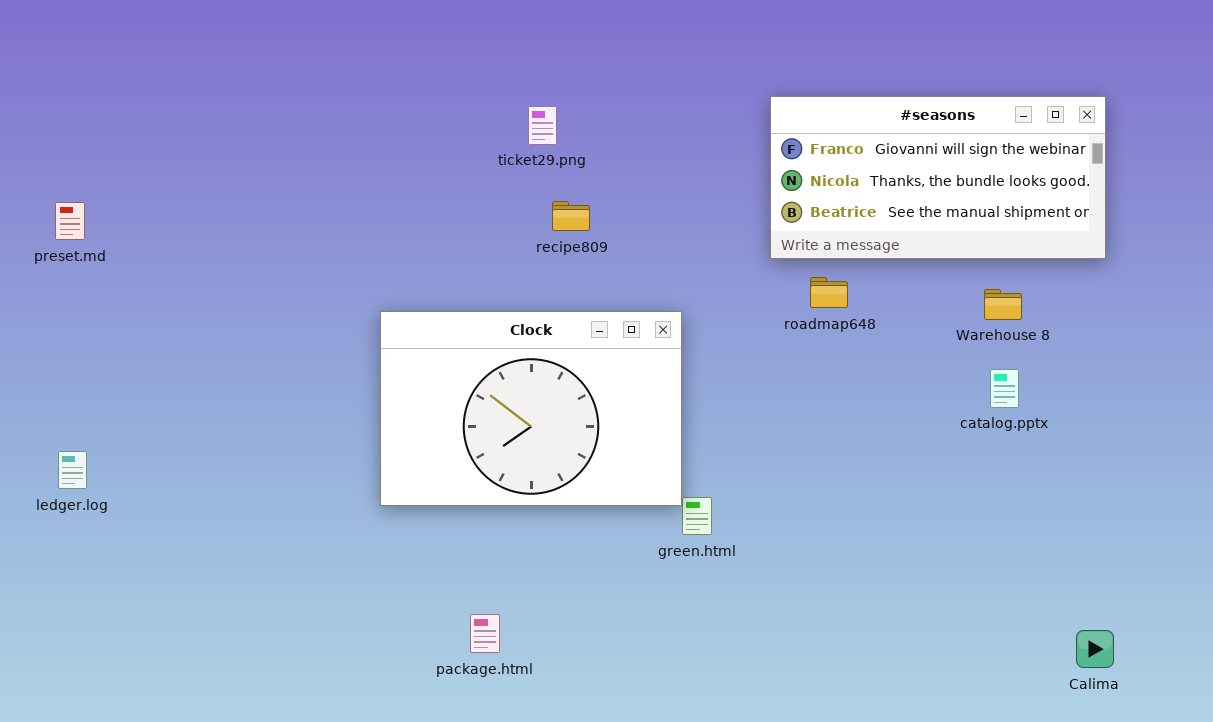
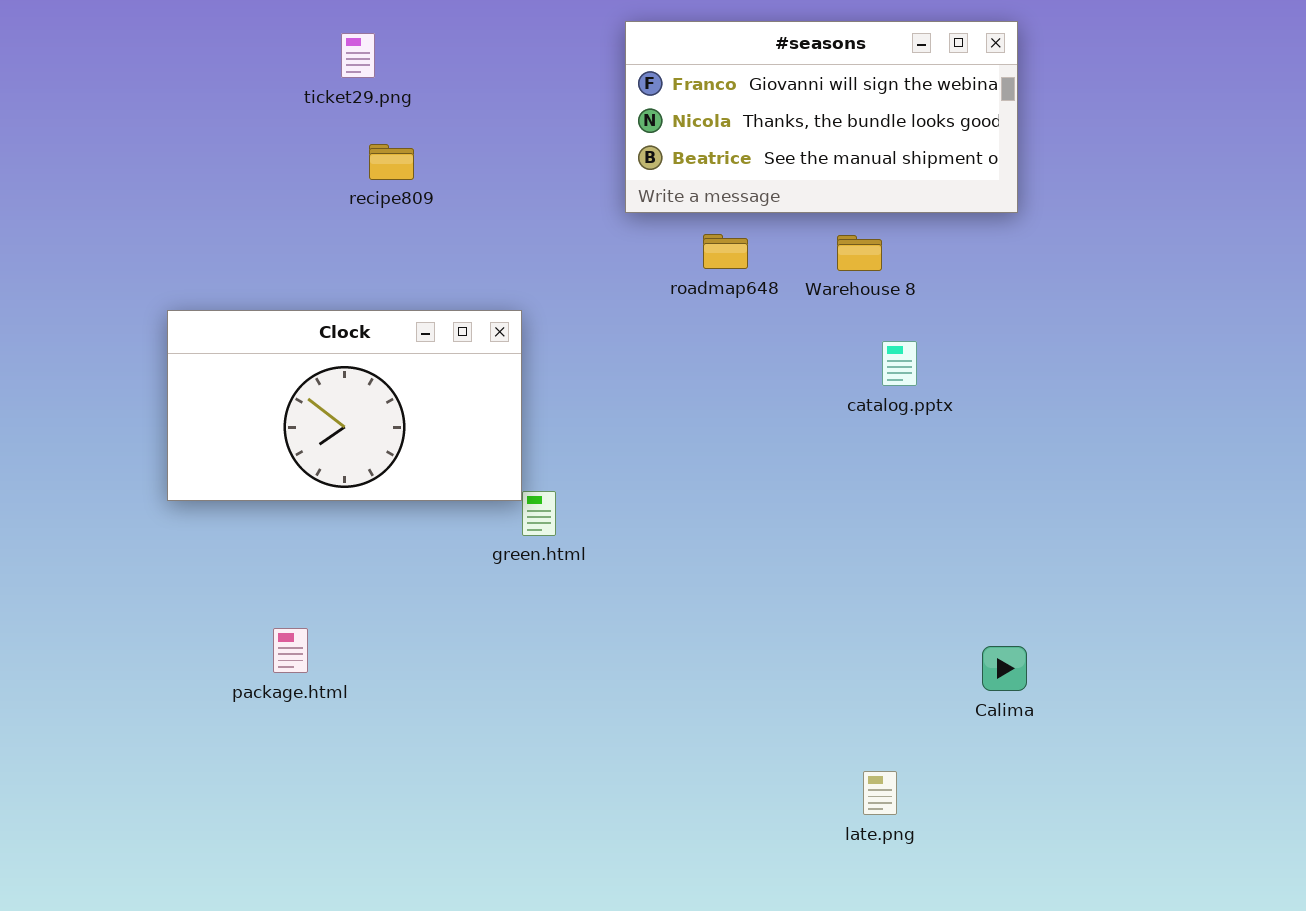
roadmap648: [810,277,848,308] -> [703,234,748,269], moved
Warehouse 8: [984,289,1022,320] -> [837,235,882,271], moved
Clock: [380,311,682,506] -> [167,310,522,501], resized

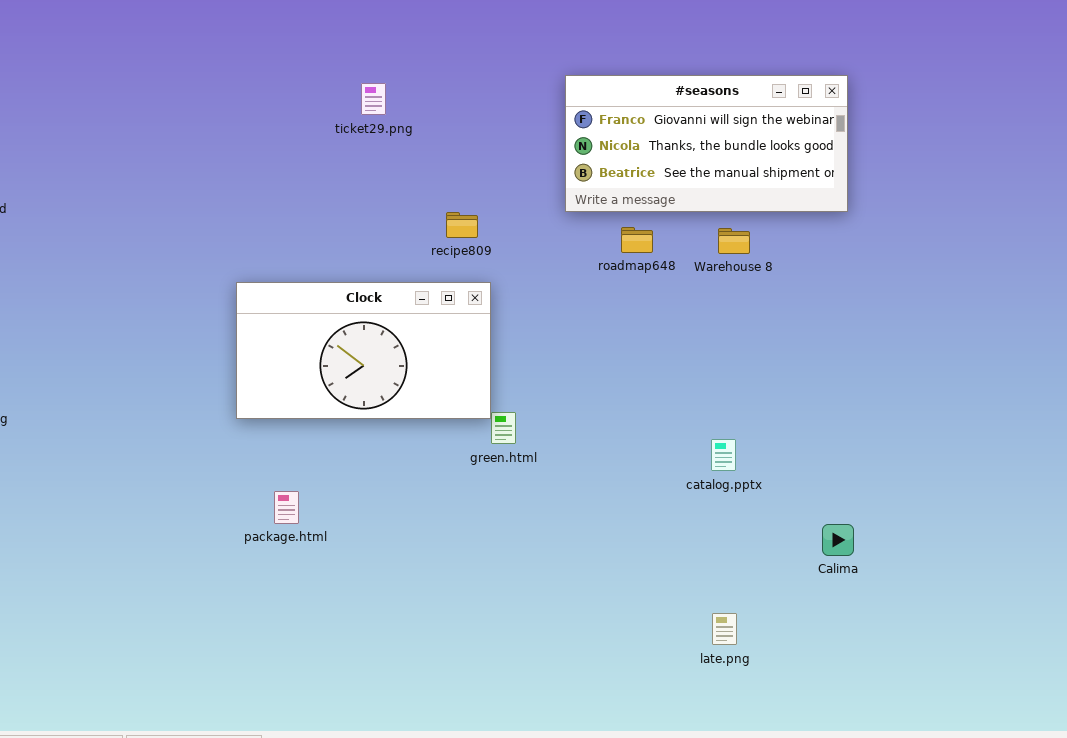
recipe809: [369,144,414,180] -> [446,212,478,238], moved
catalog.pptx: [882,341,917,386] -> [711,439,736,471], moved
package.html: [273,628,308,673] -> [274,491,299,524], moved
late.png: [863,771,897,815] -> [712,613,737,645], moved

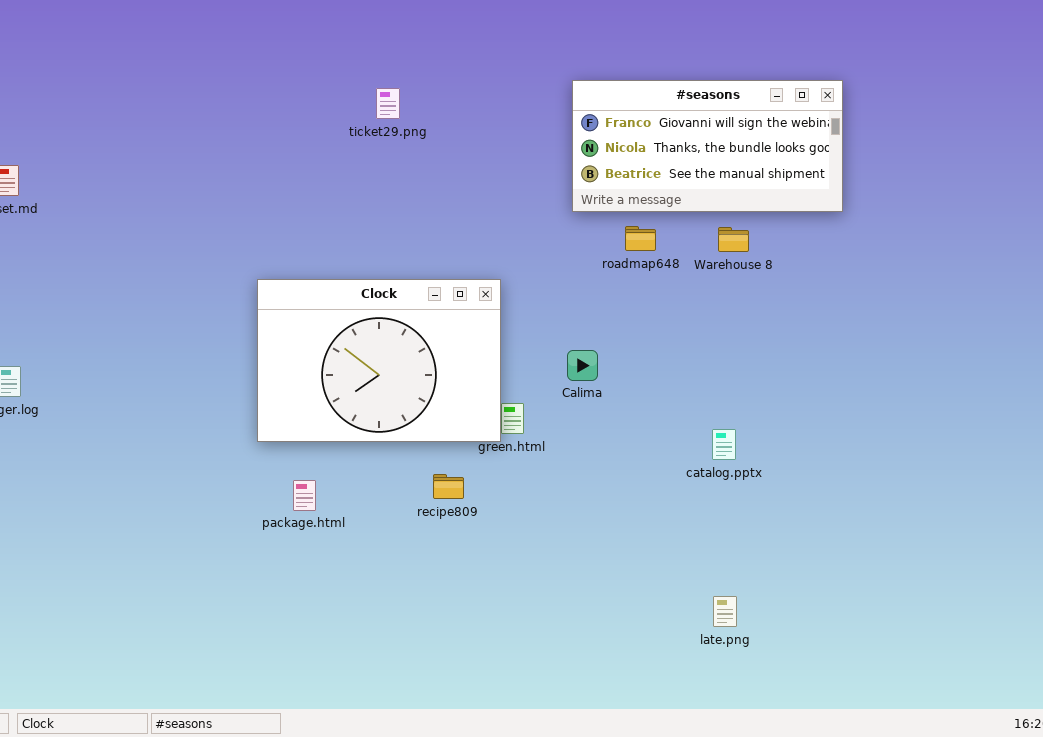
recipe809: [446,212,478,238] -> [433,474,464,499], moved
Clock: [236,282,491,419] -> [257,279,501,442], resized
Calima: [822,524,854,556] -> [567,350,598,381], moved

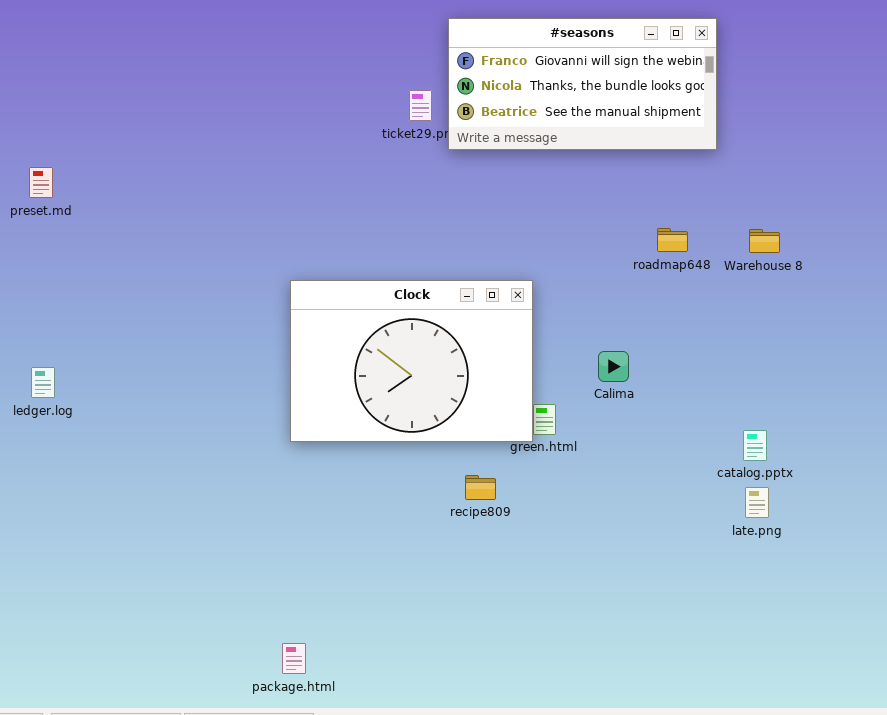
#seasons: [572,80,843,212] -> [448,18,717,150], moved
package.html: [293,480,316,511] -> [282,643,306,674], moved
late.png: [713,596,737,627] -> [745,487,769,518], moved

